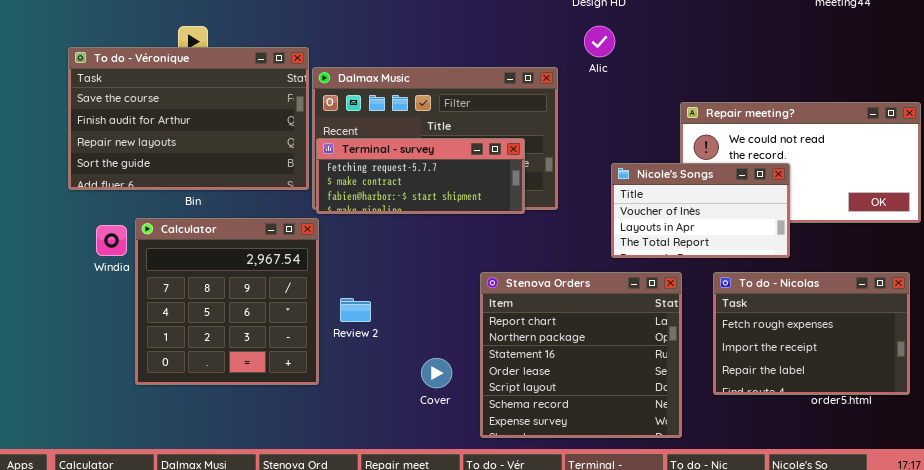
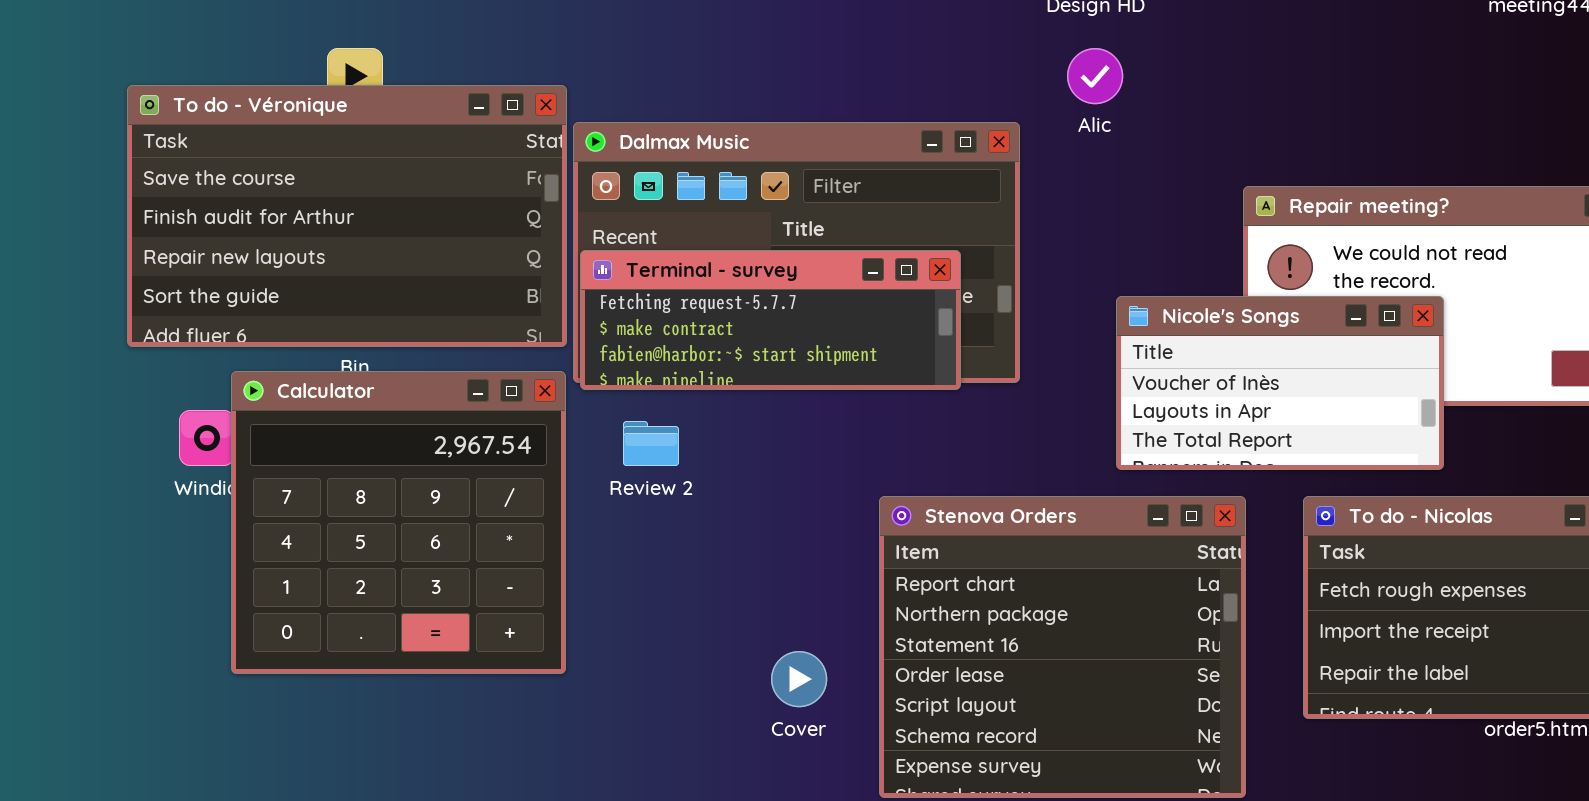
Calculator: [135,218,319,385] -> [231,371,566,674], moved
Review 2: [340,298,371,322] -> [623,421,679,466], moved

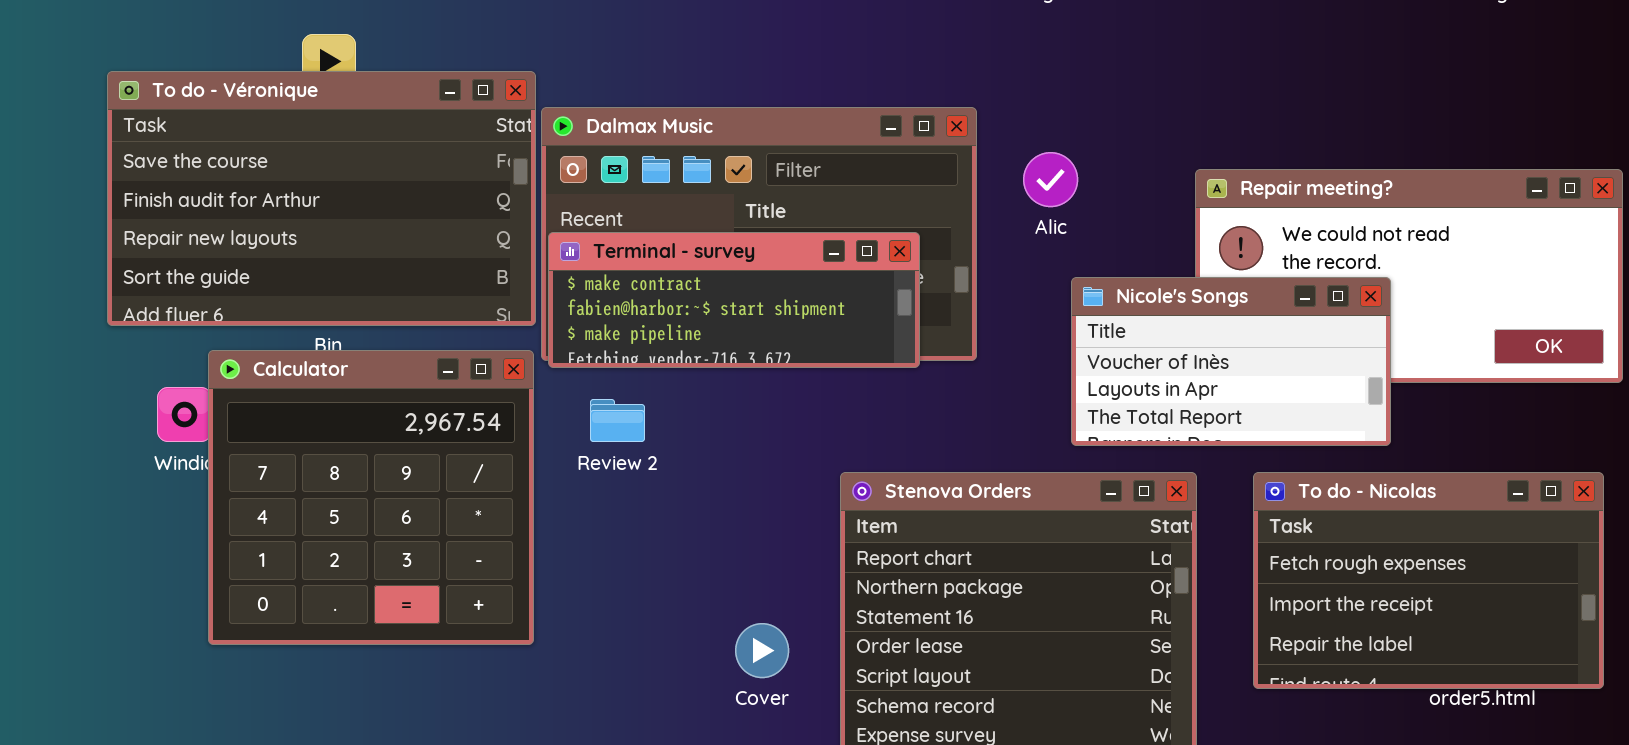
Alic: [1067,48,1123,104] -> [1023,152,1078,207], moved
Terminal - survey: [580,250,961,390] -> [548,232,920,368], scrolled down 1 row

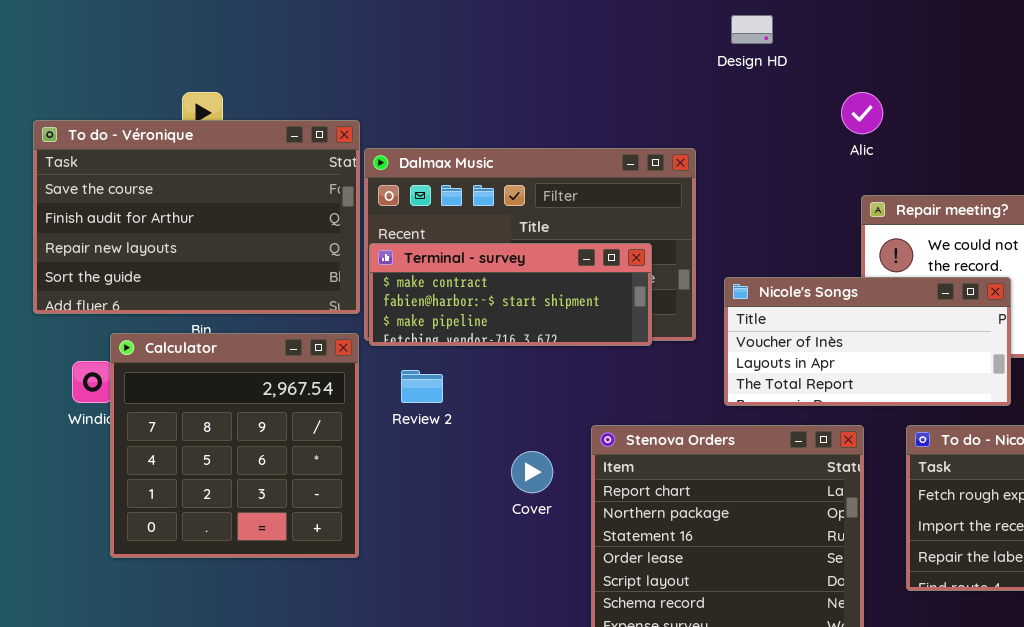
Alic: [1023,152,1078,207] -> [841,92,883,134], moved
Nicole's Songs: [1071,277,1391,446] -> [724,277,1011,406], resized
Cover: [735,623,789,678] -> [511,451,553,493], moved

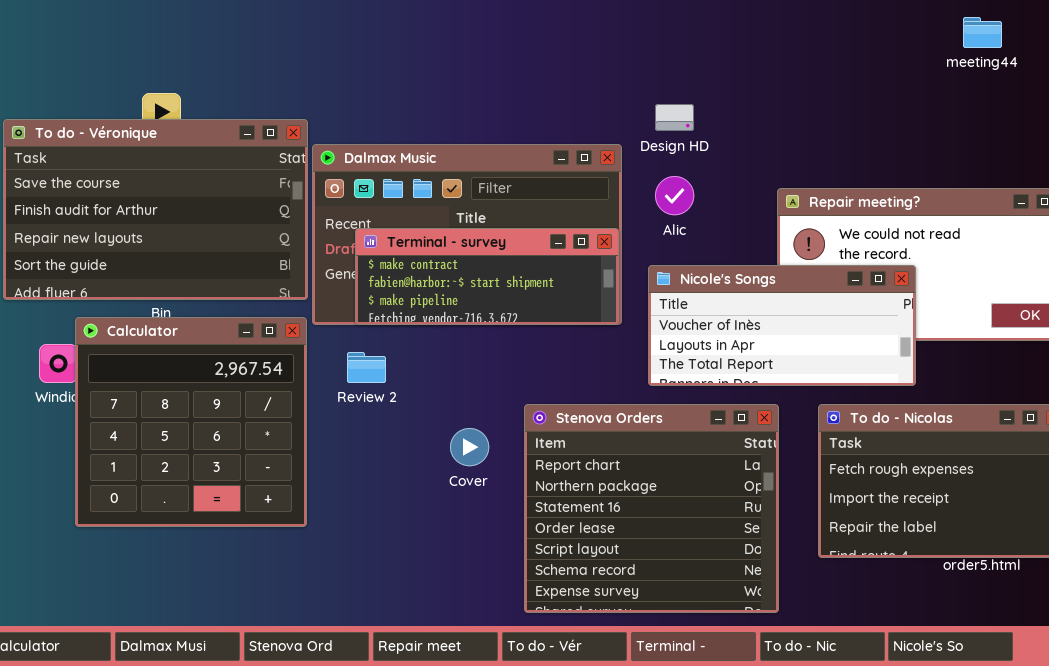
Design HD: [731,15,773,44] -> [655,104,694,131], moved
Alic: [841,92,883,134] -> [655,176,694,215], moved
Terminal - survey: [369,243,652,346] -> [355,228,619,325], moved

